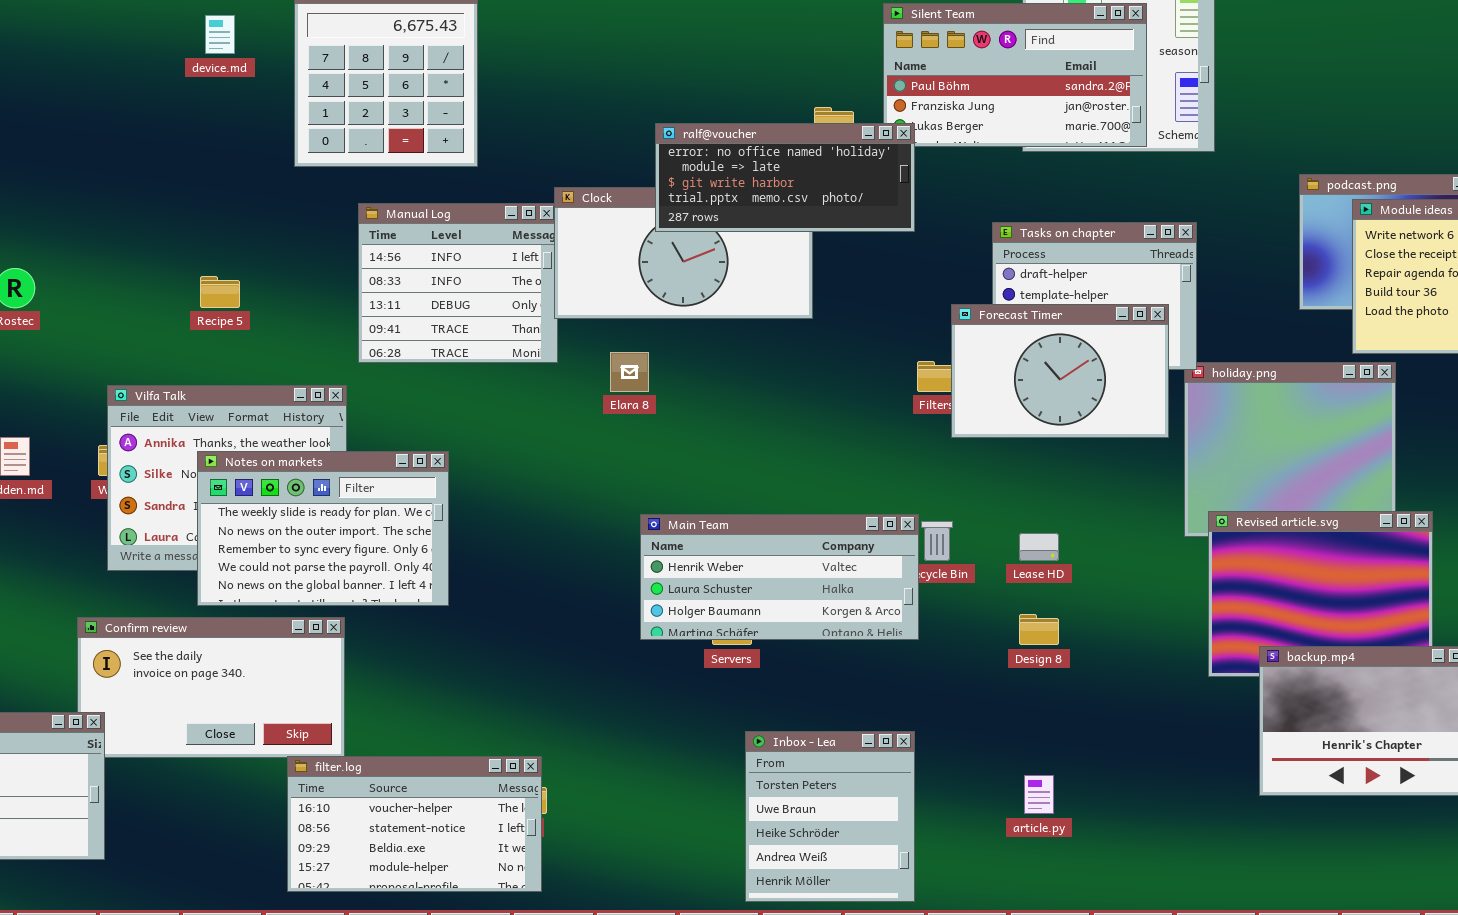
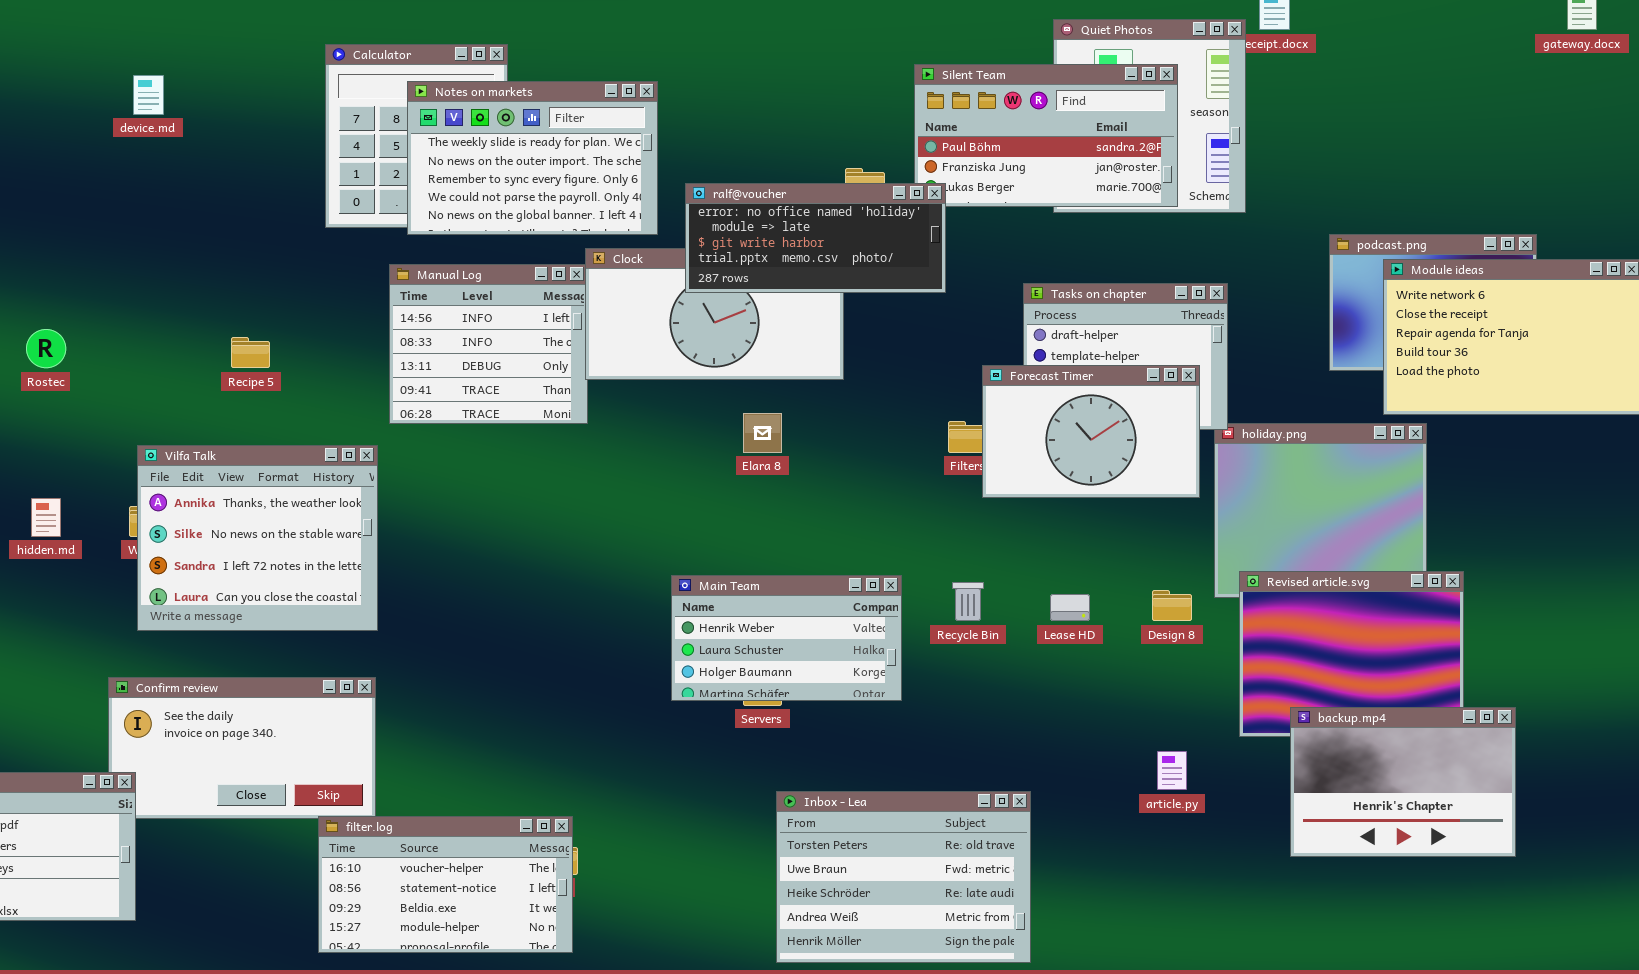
device.md: [205,15,235,54] -> [133,75,164,115], moved
Elara 8: [610,352,649,392] -> [743,413,782,453], moved
Notes on markets: [197,451,449,606] -> [407,81,658,235], moved
Main Team: [640,514,919,640] -> [671,575,902,701], resized
Design 8: [1019,614,1059,645] -> [1152,590,1192,621], moved
Inbox - Lea: [745,731,915,902] -> [776,791,1031,963], resized
article.py: [1024,775,1054,814] -> [1157,751,1187,790], moved

